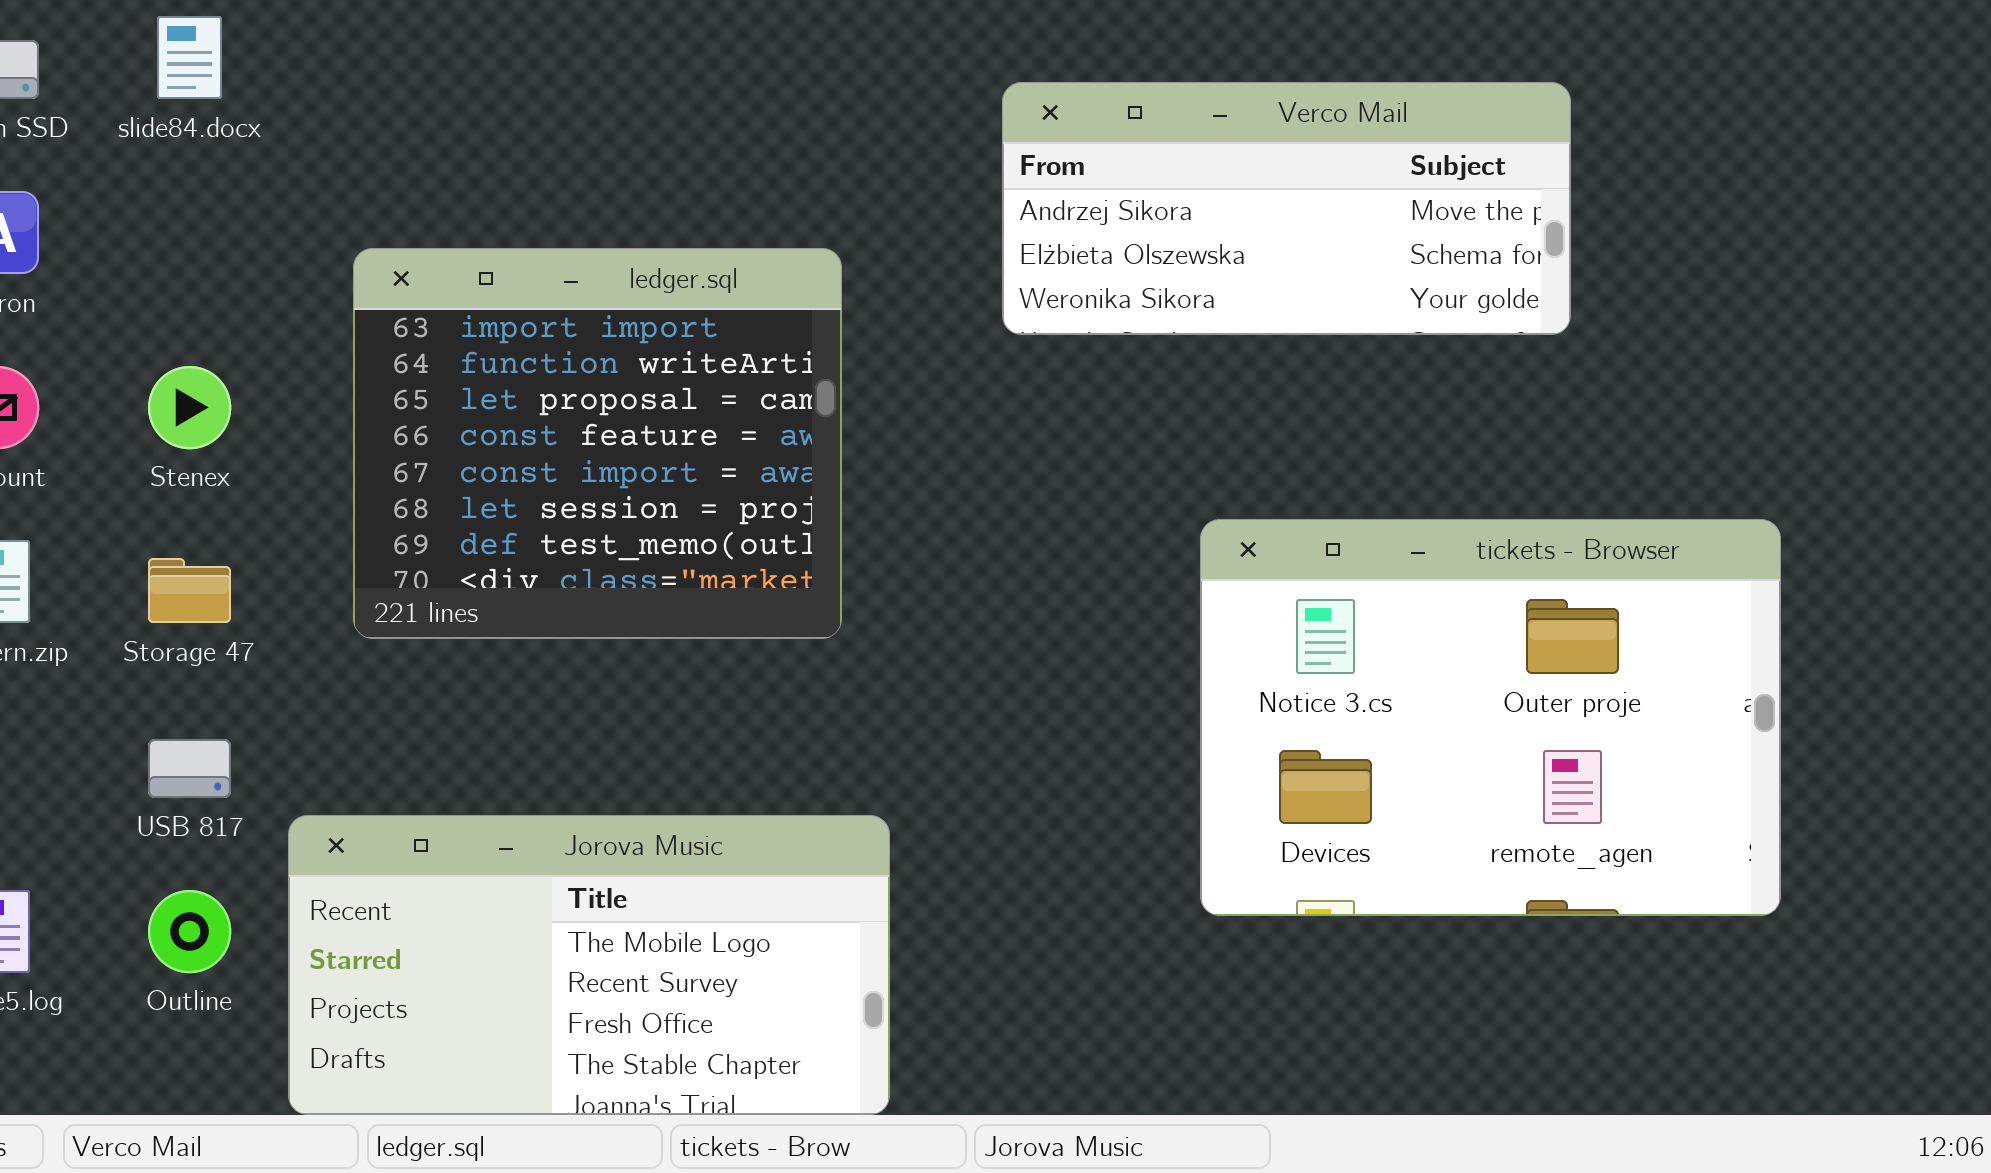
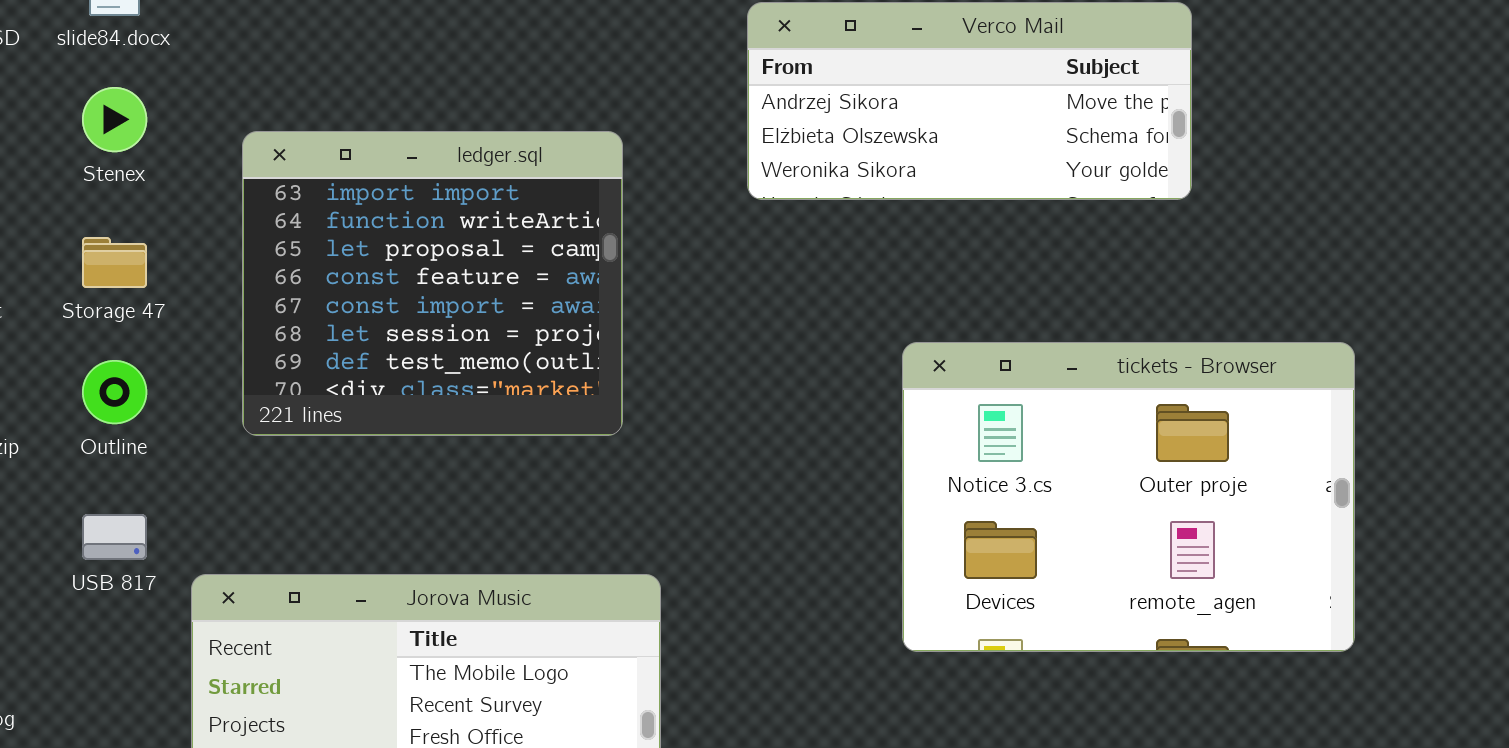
Stenex: [148,366,231,449] -> [82,87,147,152], moved
Storage 47: [148,558,231,623] -> [82,237,147,288], moved
Outline: [148,890,231,973] -> [82,360,147,424], moved

